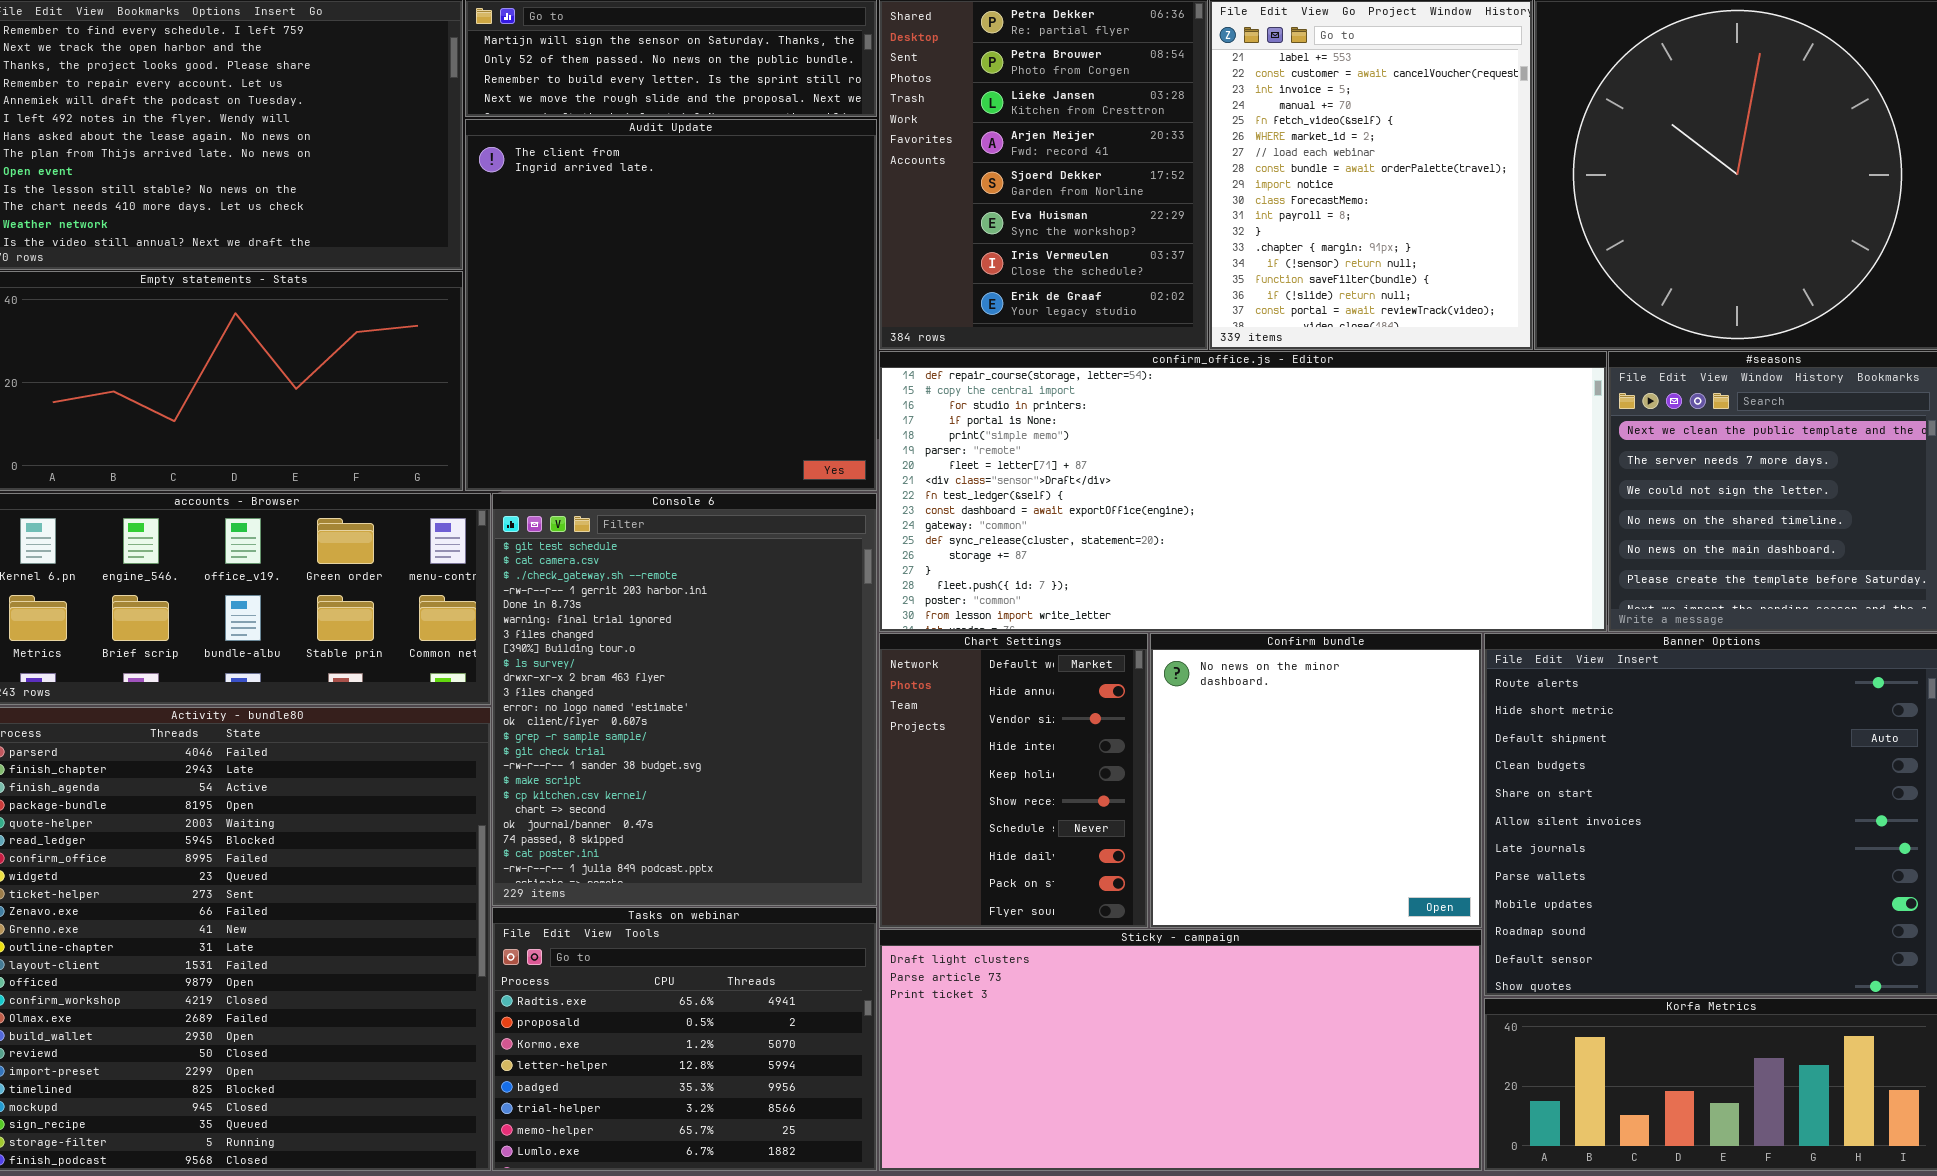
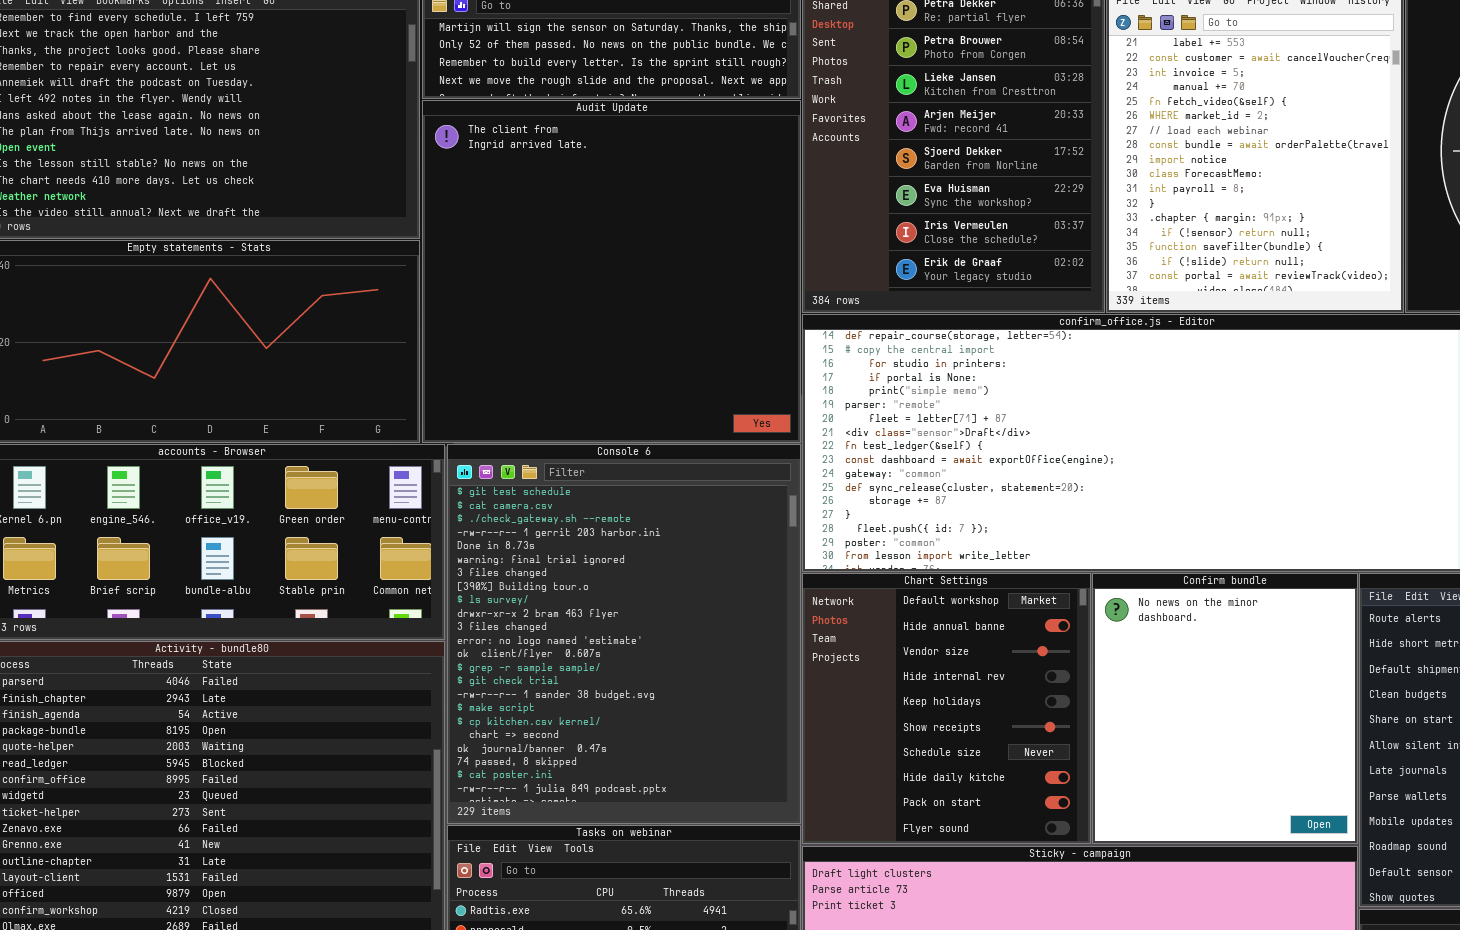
Chart Settings: [879,633,1148,928] -> [802,573,1091,844], resized
Confirm bundle: [1150,633,1482,928] -> [1092,573,1358,844], resized

